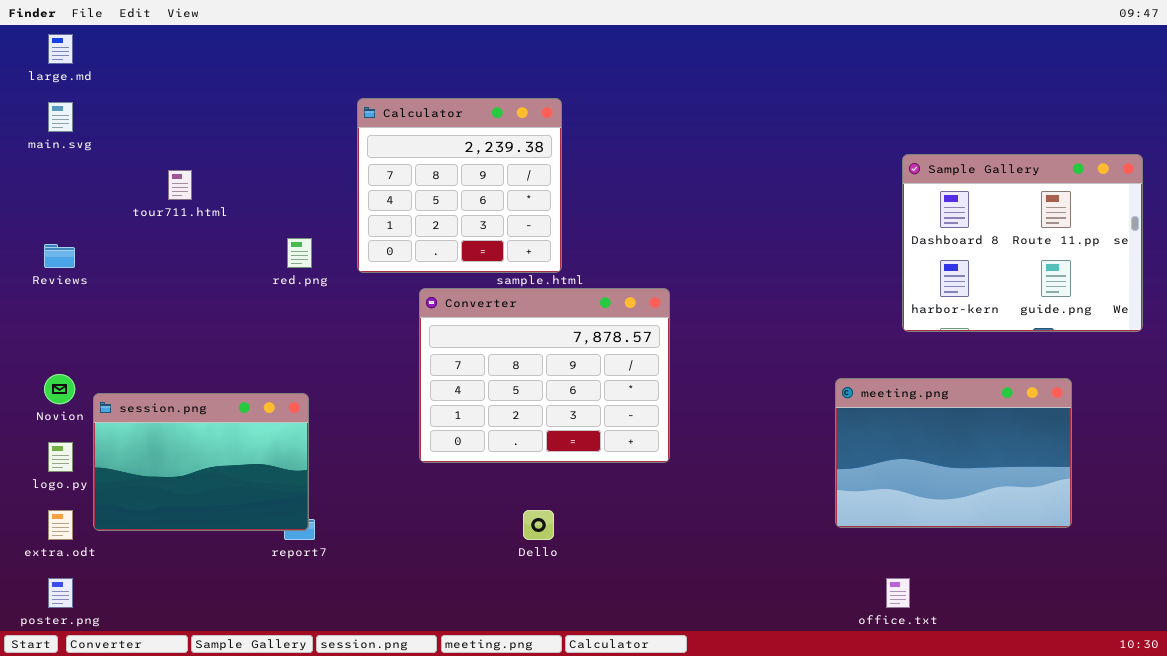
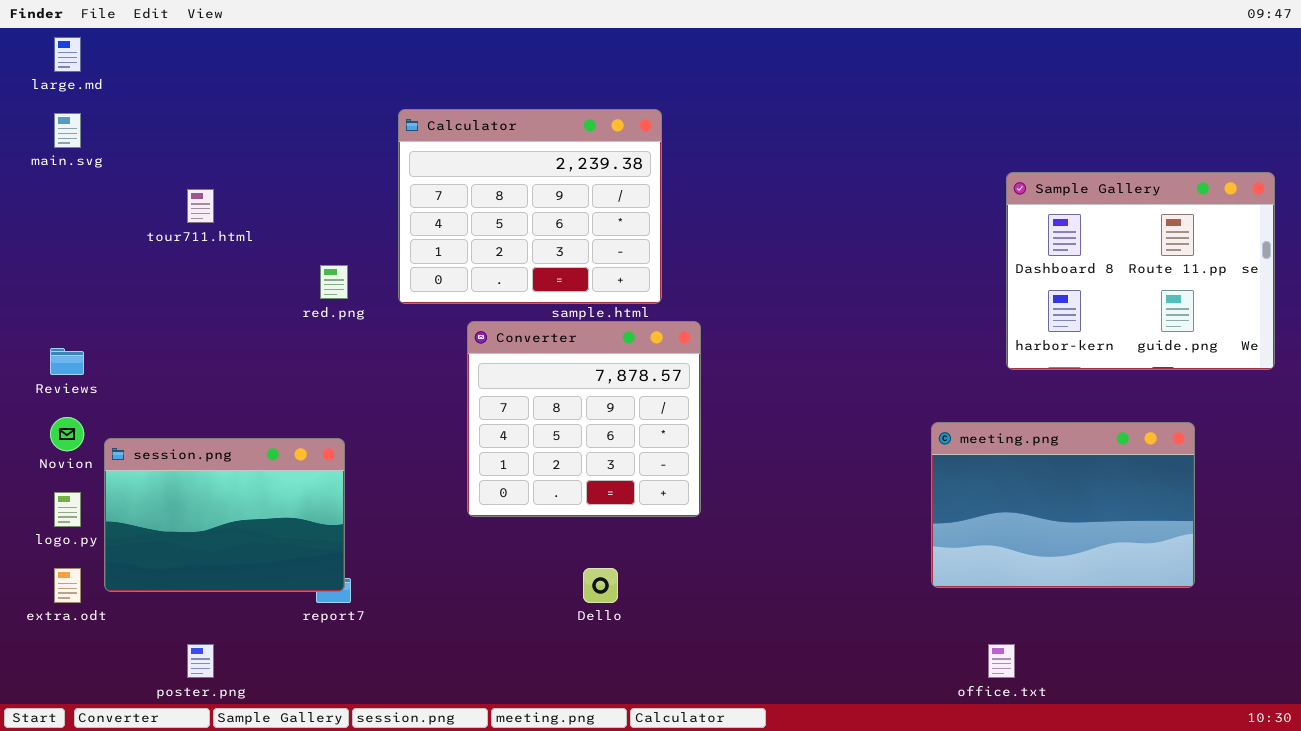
Calculator: [357,98,562,273] -> [398,109,662,304], resized
Reviews: [44,244,75,268] -> [50,348,84,375], moved
Converter: [419,288,670,463] -> [467,321,701,517], resized
poster.png: [48,578,73,608] -> [187,644,214,678], moved

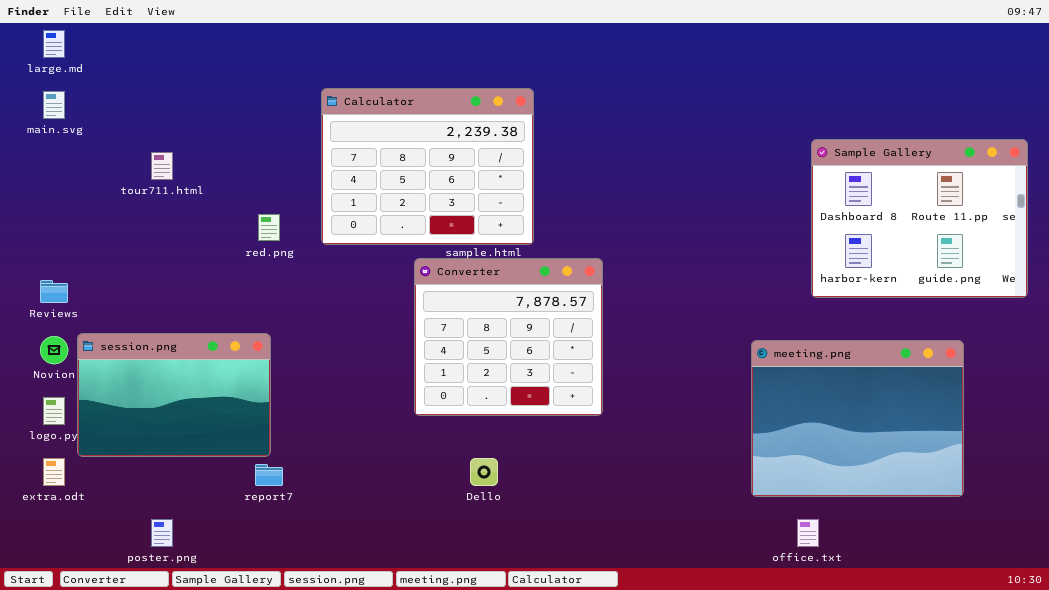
Converter: [467,321,701,517] -> [414,258,603,416], moved
meeting.png: [931,422,1195,588] -> [751,340,964,497], resized
session.png: [104,438,345,592] -> [77,333,271,457], moved

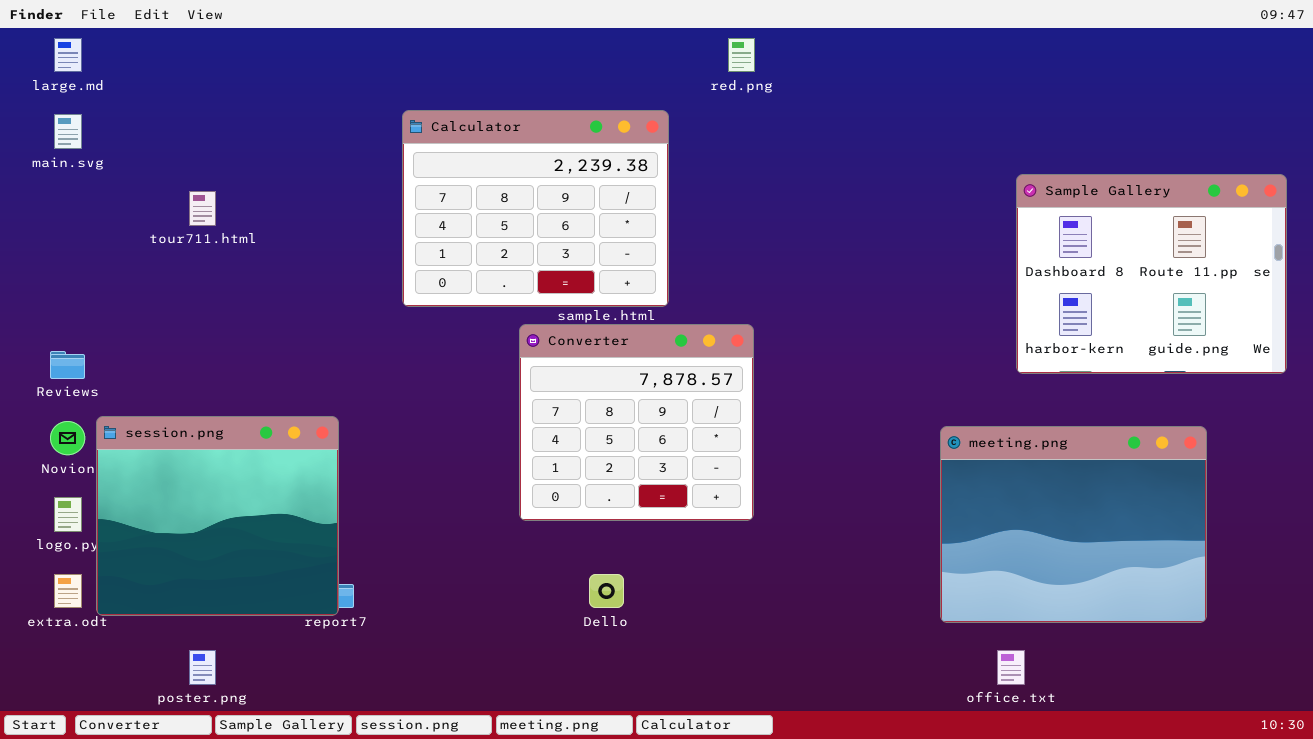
red.png: [258,214,280,241] -> [728,38,755,72], moved
session.png: [77,333,271,457] -> [96,416,339,616], resized

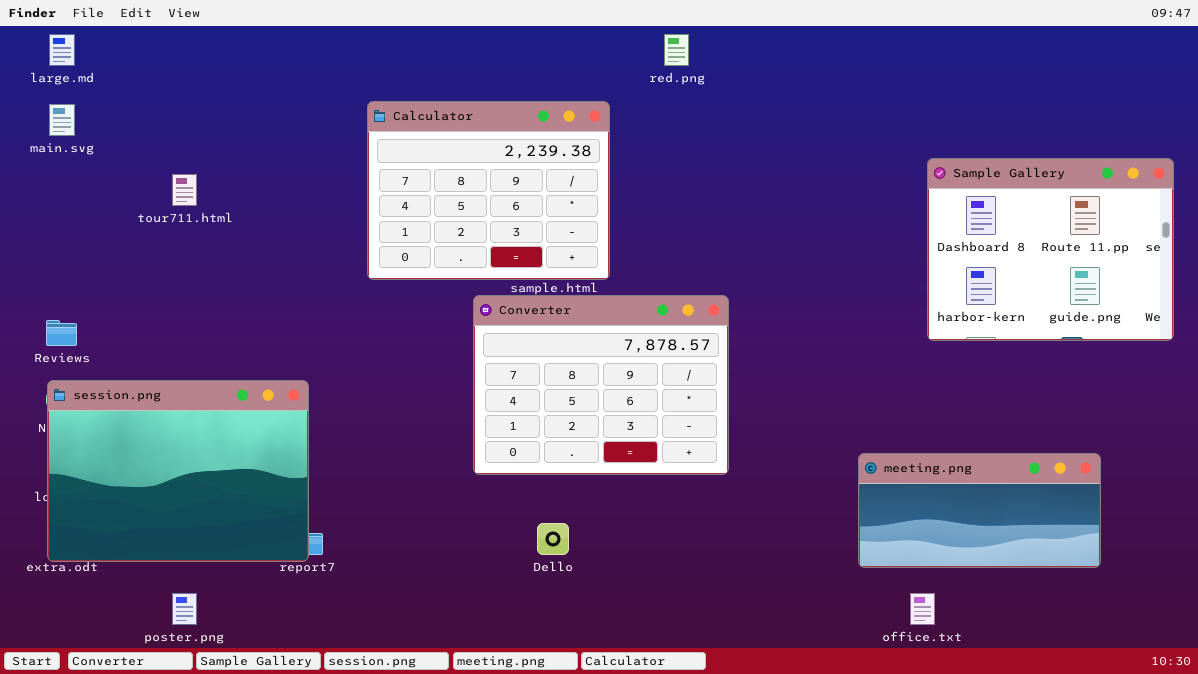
Converter: [519,324,754,521] -> [473,295,729,475], resized
session.png: [96,416,339,616] -> [47,380,309,562], resized
meeting.png: [940,426,1207,623] -> [858,453,1101,568], resized

